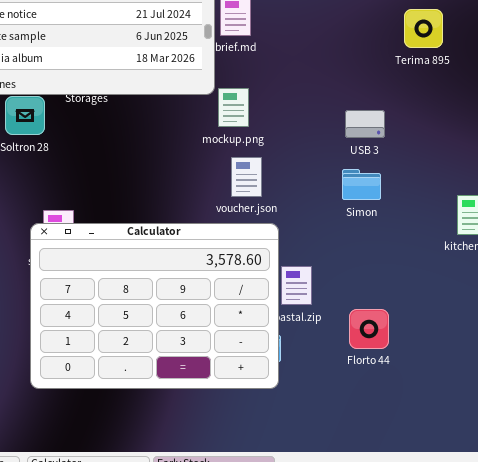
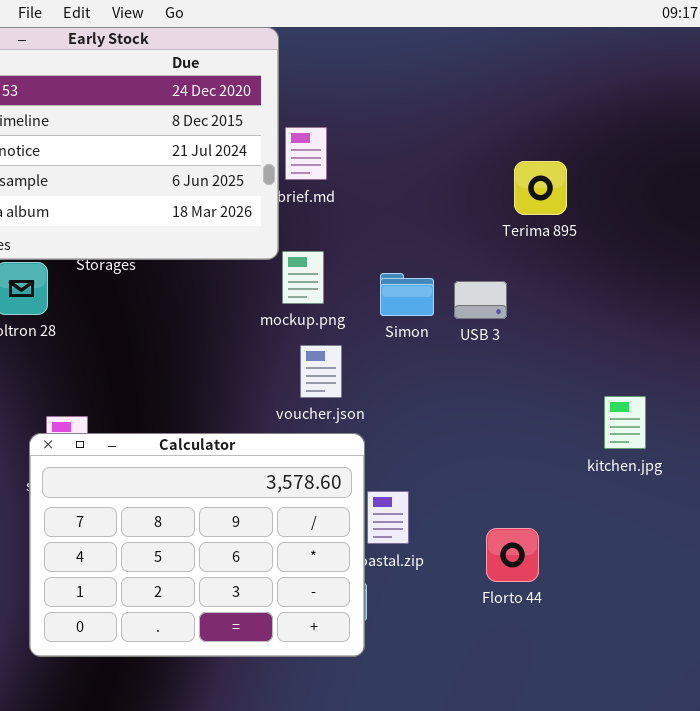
Terima 895: [404,9,443,48] -> [514,161,567,215], moved
Simon: [342,169,381,200] -> [380,273,434,316], moved
Florto 44: [349,309,389,349] -> [486,528,539,582], moved

